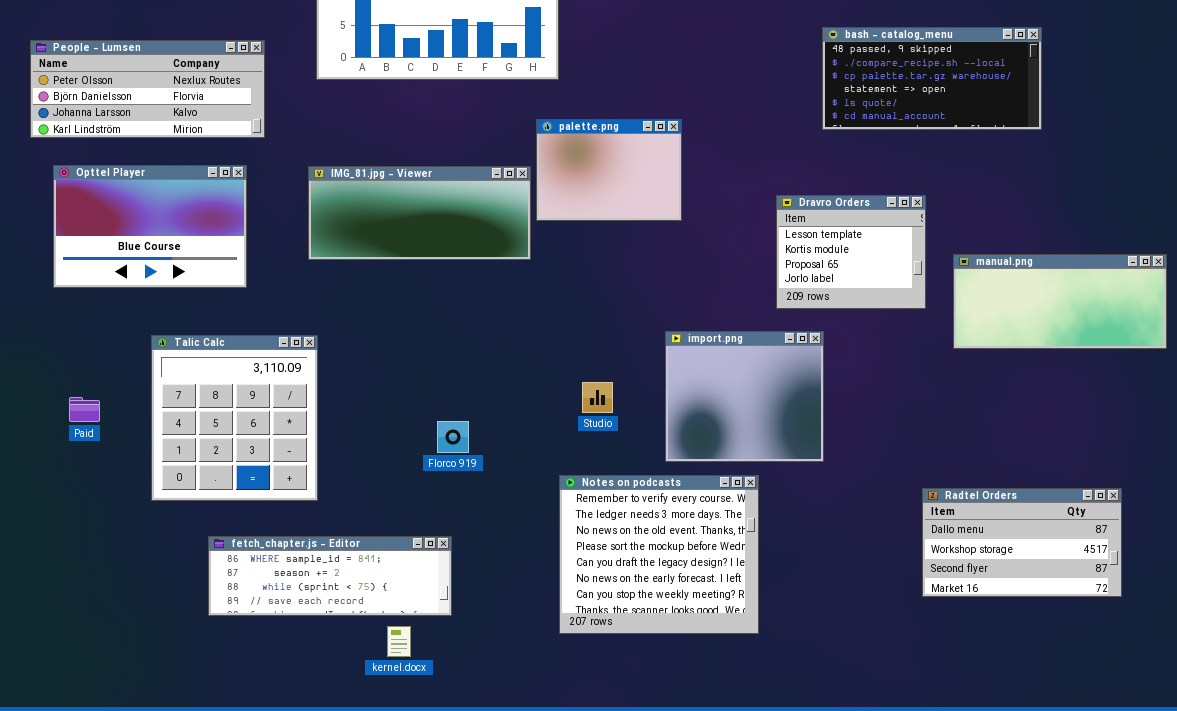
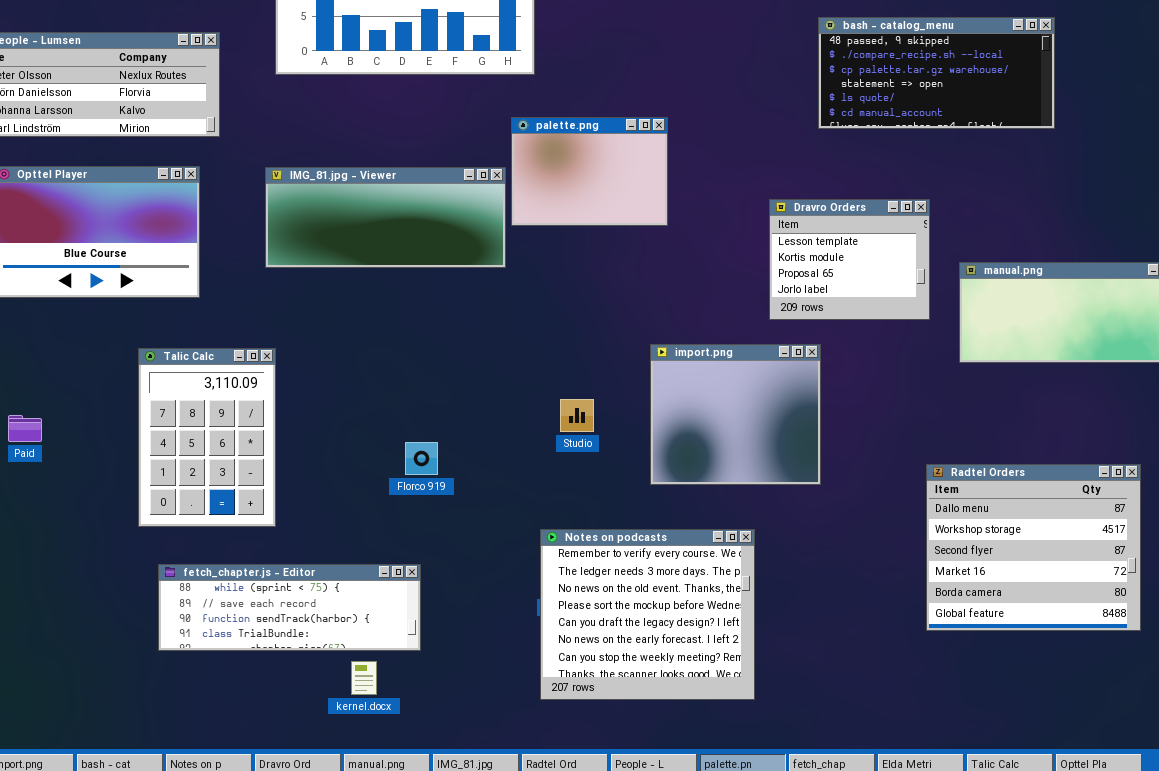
Talic Calc: [151,335,318,501] -> [138,348,276,527], resized
Notes on podcasts: [559,475,759,634] -> [540,529,755,700], moved
Radtel Orders: [922,488,1122,597] -> [926,464,1141,631], resized
fetch_chapter.js - Editor: [208,536,452,616] -> [158,564,421,651], scrolled down 2 rows

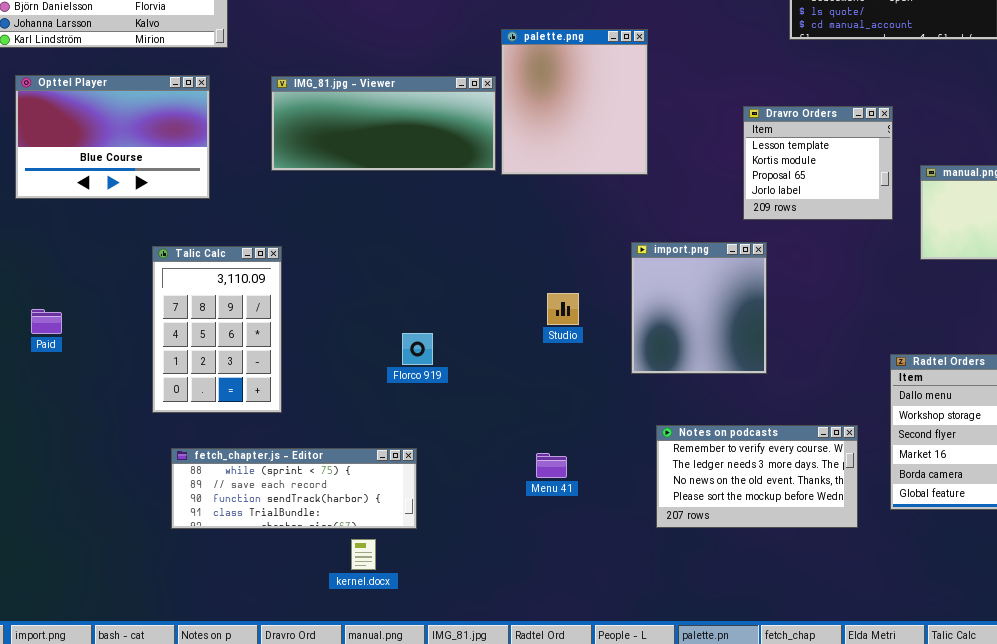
palette.png: [511,117,668,226] -> [501,29,648,175], resized
import.png: [650,344,821,485] -> [631,242,767,374], resized
Notes on podcasts: [540,529,755,700] -> [656,425,858,528], moved, resized

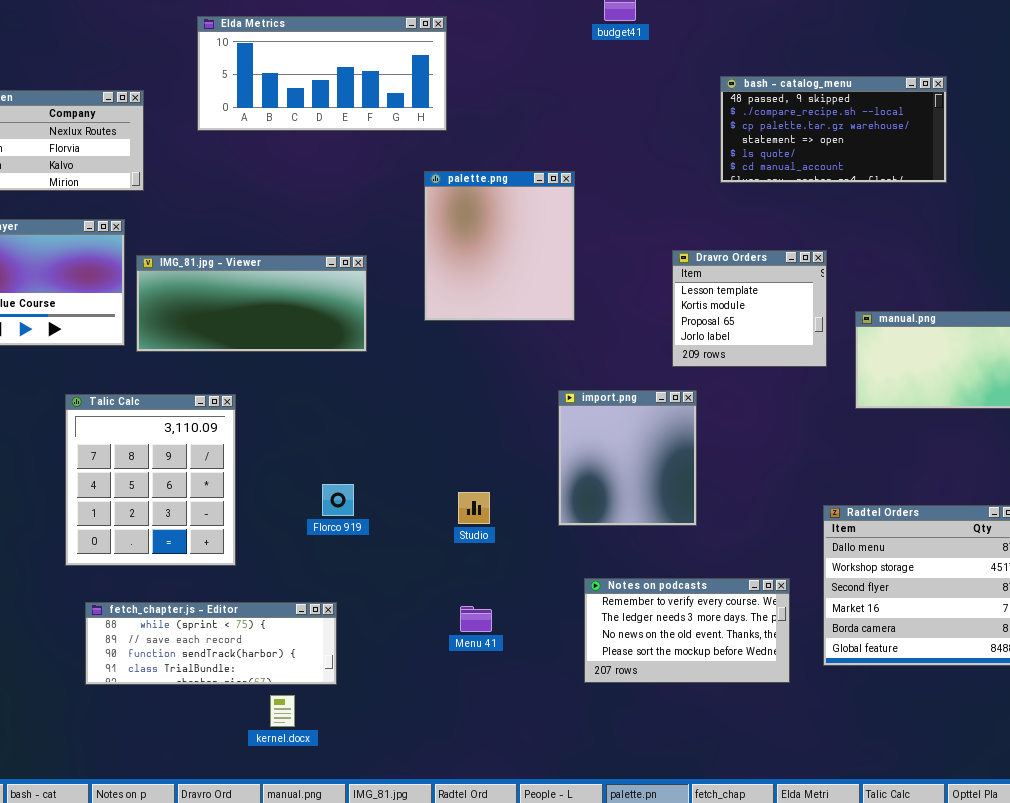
IMG_81.jpg - Viewer: [271,76,496,171] -> [136,255,367,352], moved
Talic Calc: [152,246,282,413] -> [65,394,236,566], resized
Studio: [547,293,579,325] -> [458,492,490,524], moved

